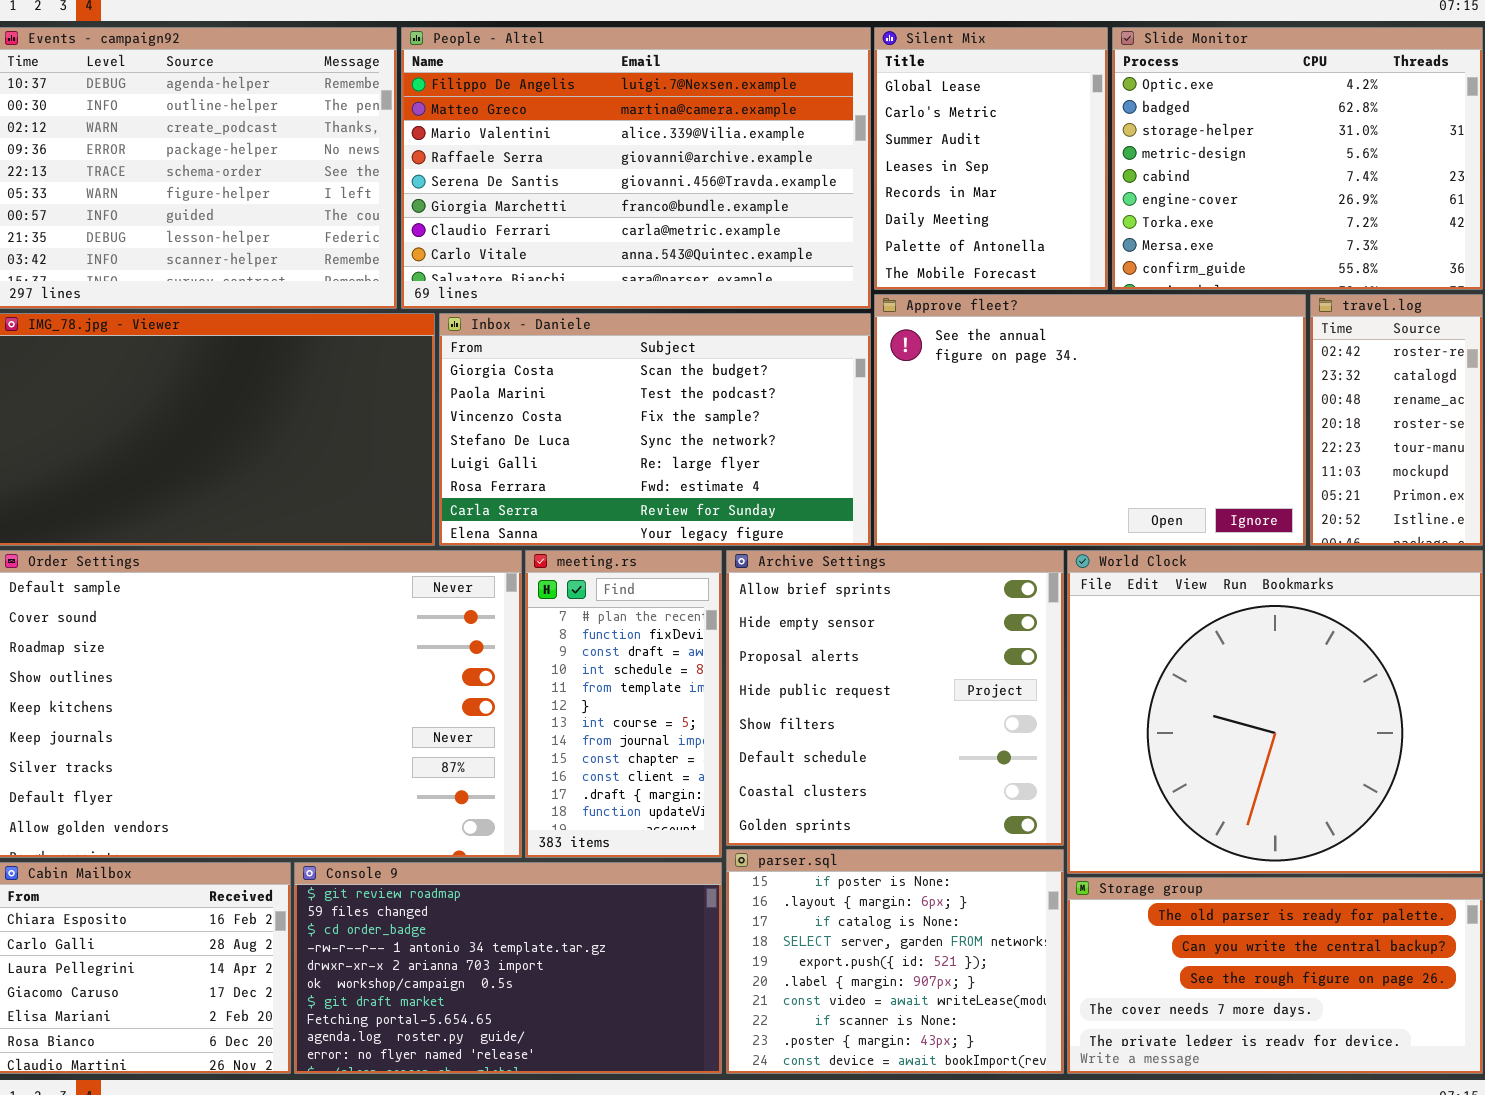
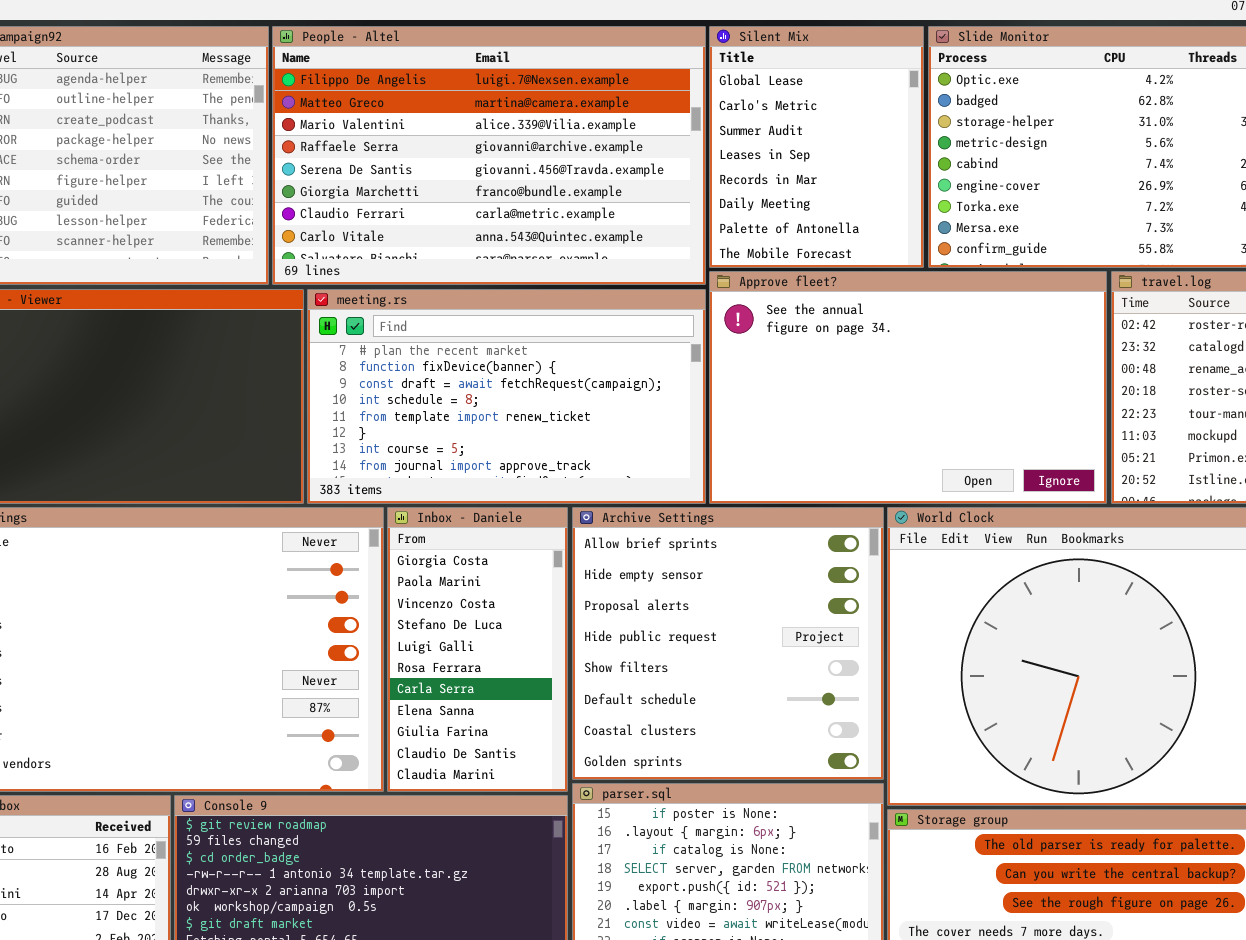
Inbox - Daniele: [439,313,871,546] -> [387,507,568,792], moved, resized
meeting.rs: [525,550,722,858] -> [307,289,706,504], moved, resized

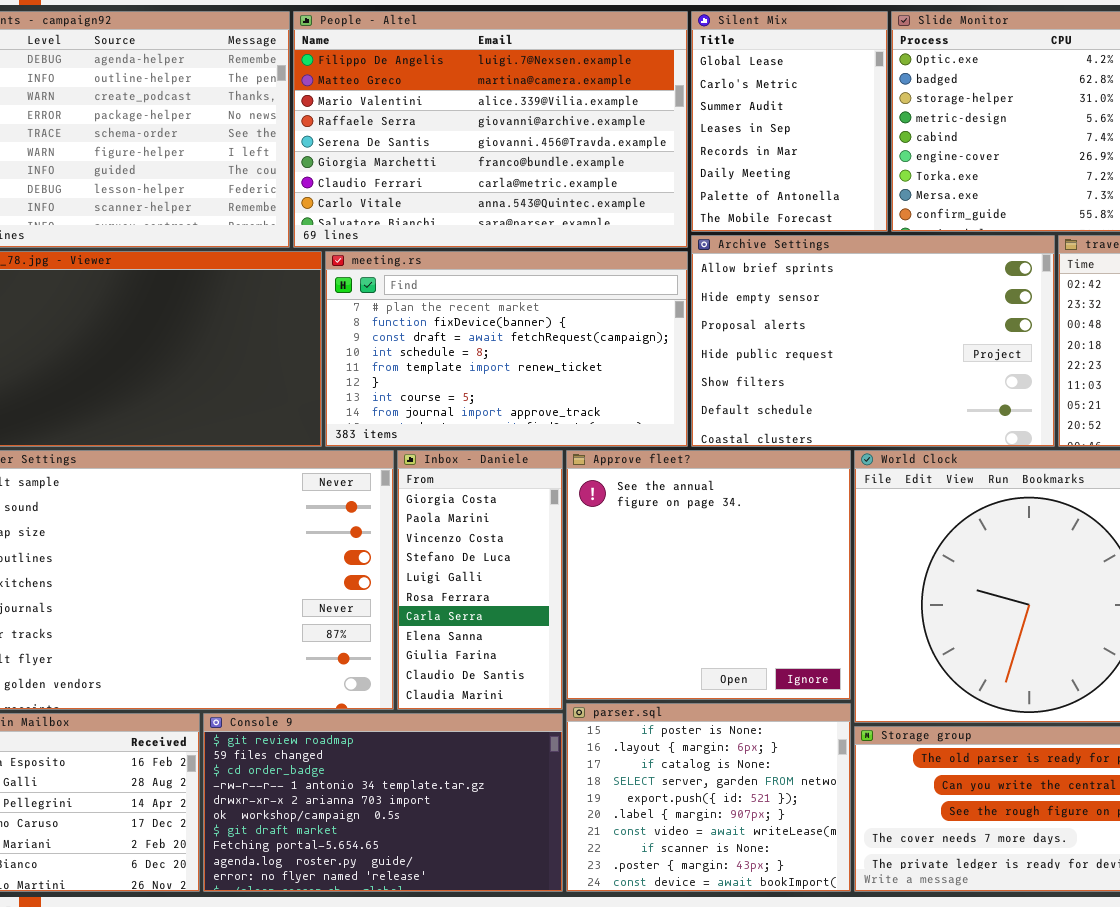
Approve fleet?: [709,271,1107,504] -> [566,450,851,700], moved, resized
Archive Settings: [572,507,884,780] -> [691,235,1055,447], moved, resized

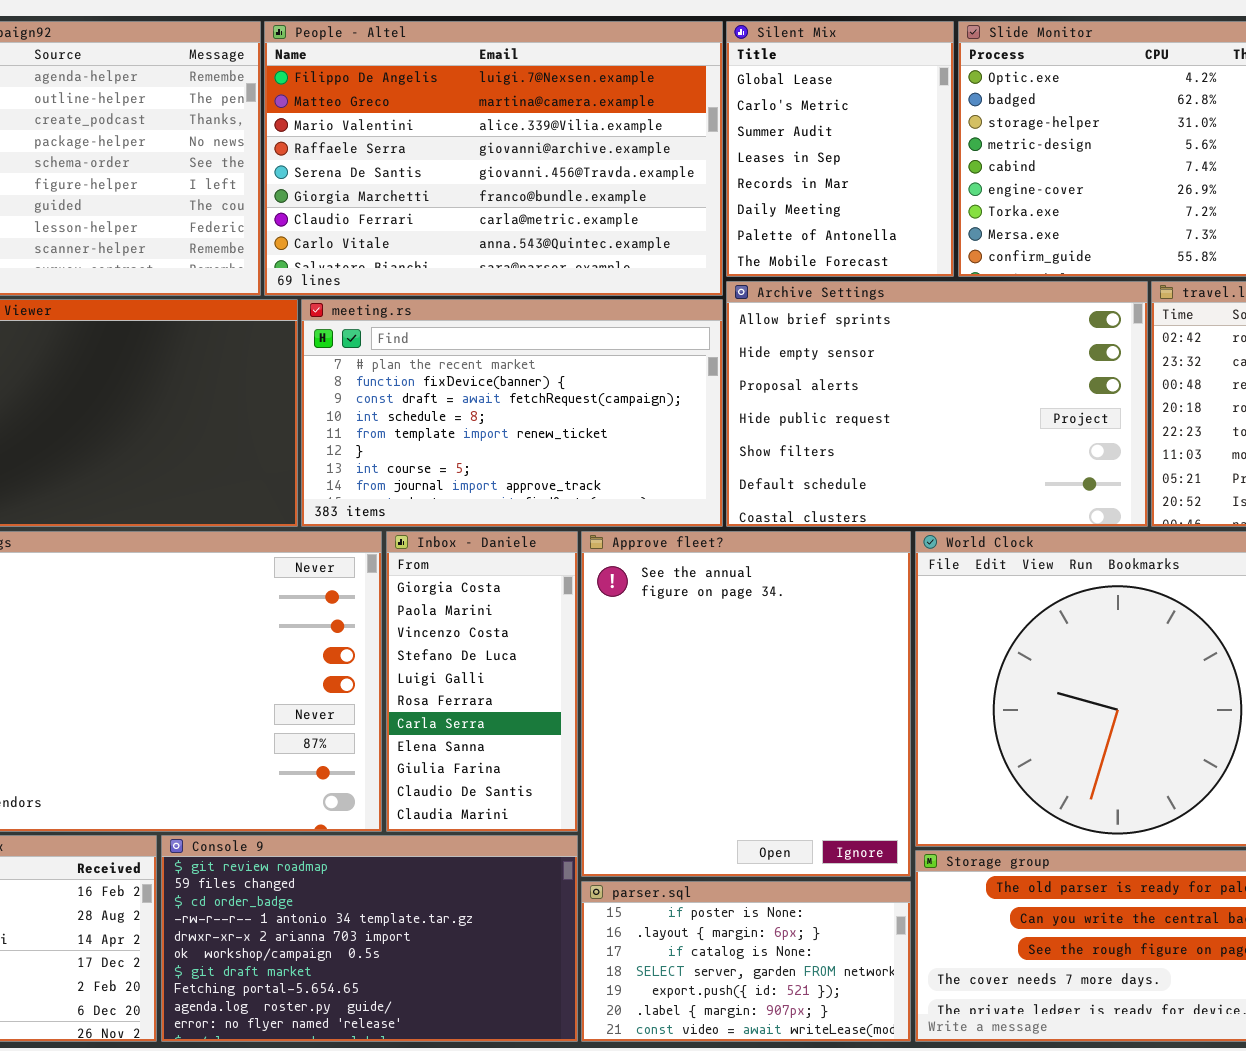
Approve fleet?: [566,450,851,700] -> [581,531,911,877], resized
parser.sql: [566,703,851,892] -> [581,881,911,1042], resized

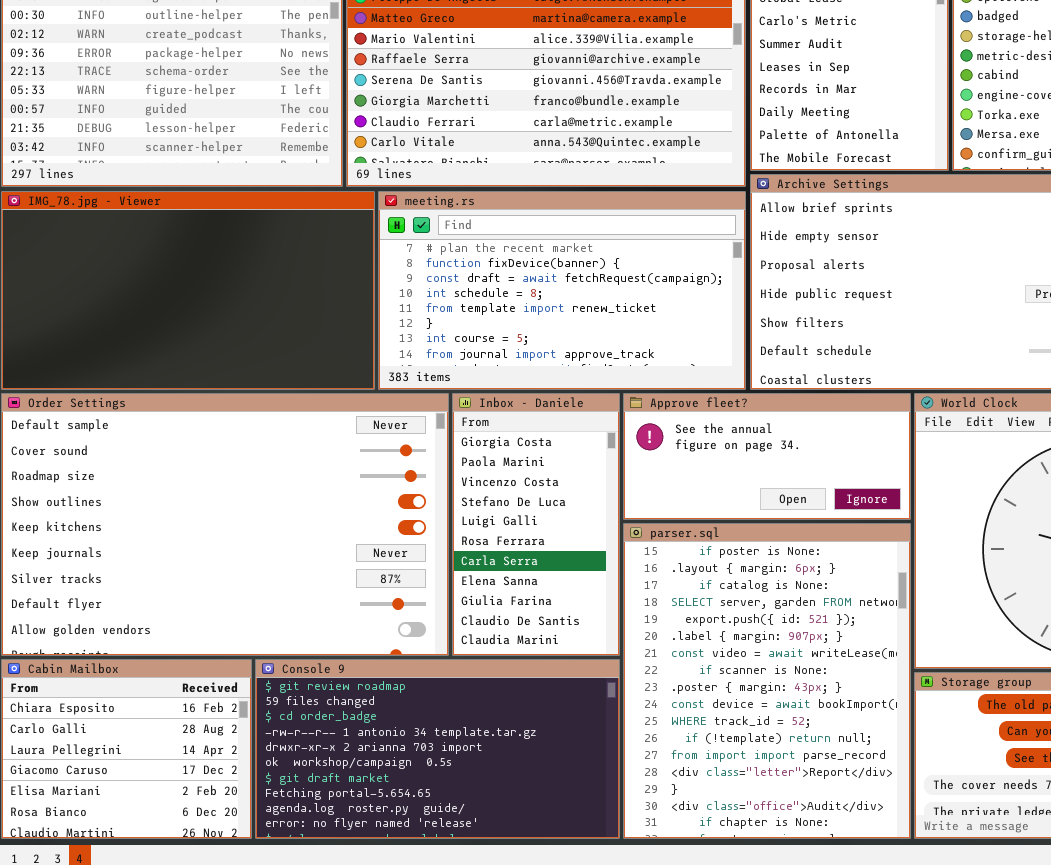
Approve fleet?: [581,531,911,877] -> [623,393,911,520], resized
parser.sql: [581,881,911,1042] -> [623,523,911,839], resized

